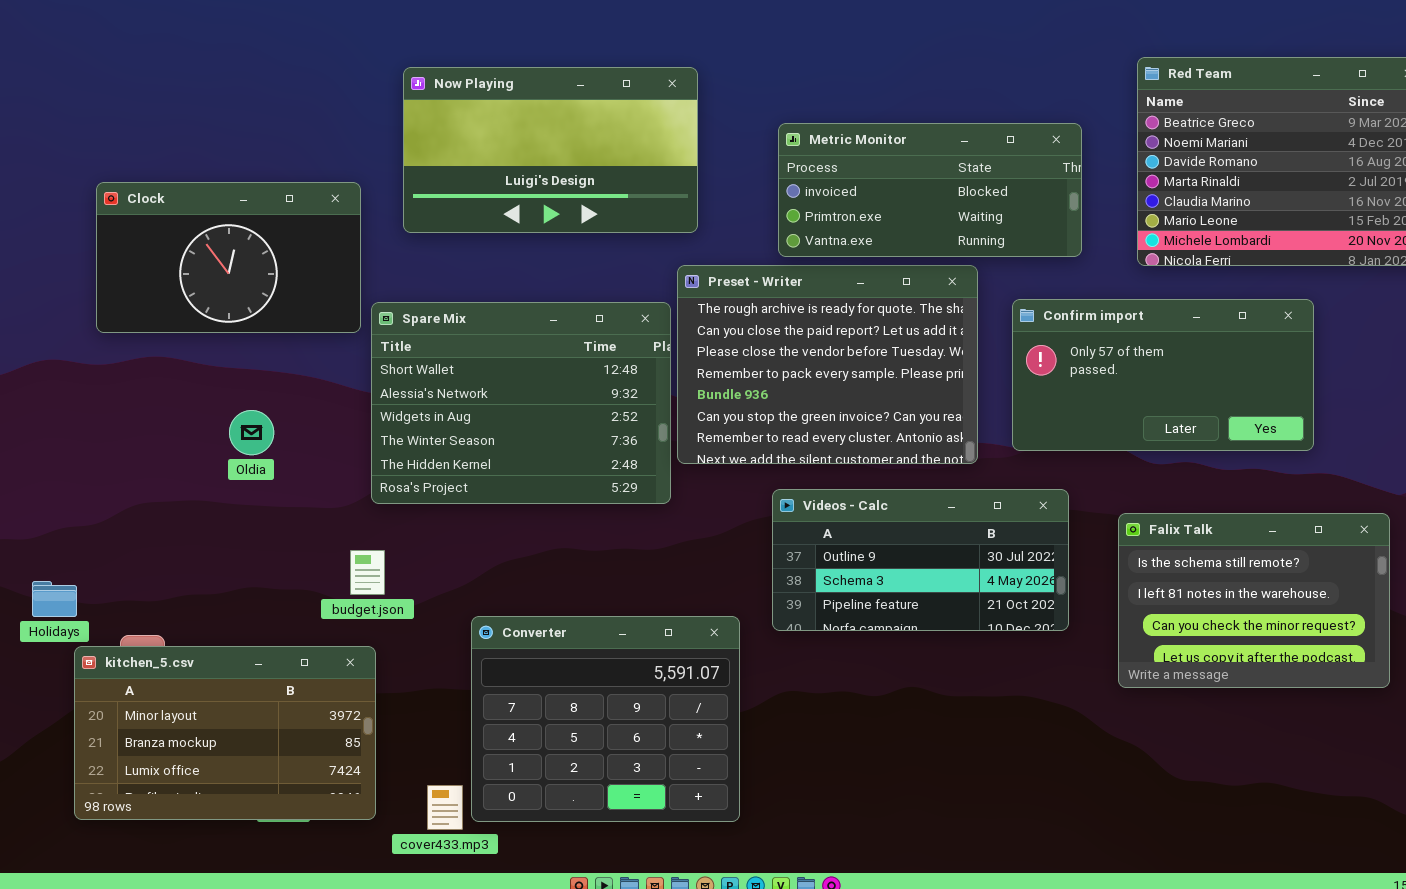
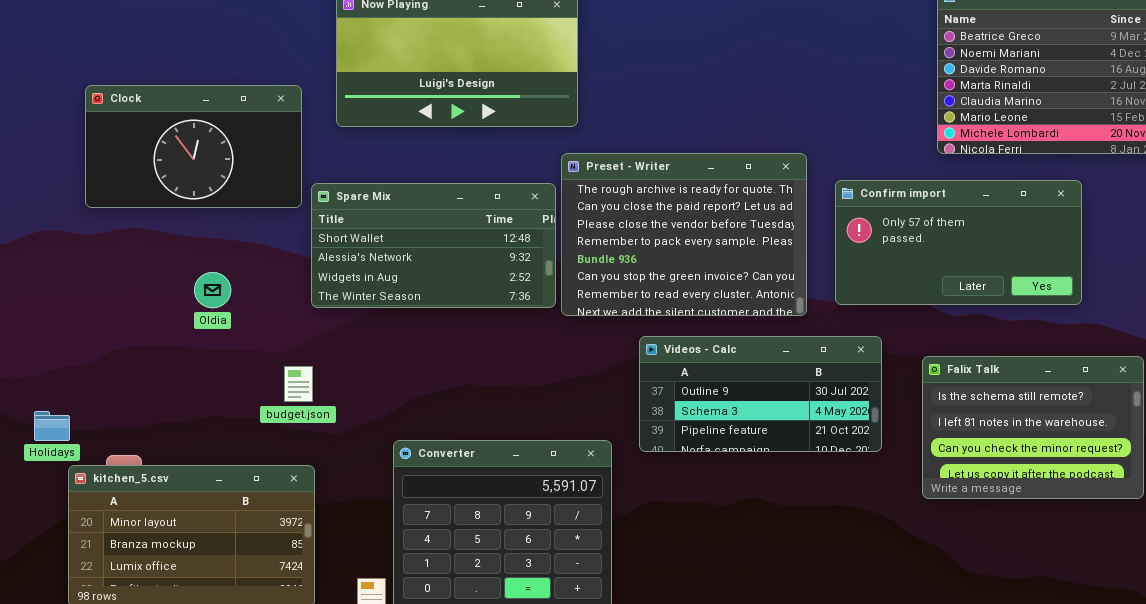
Metric Monitor: [778,123,1082,257] -> none, closed
Spare Mix: [371,302,671,504] -> [311,183,556,308], resized
budget.json: [350,550,385,595] -> [284,366,313,402], moved

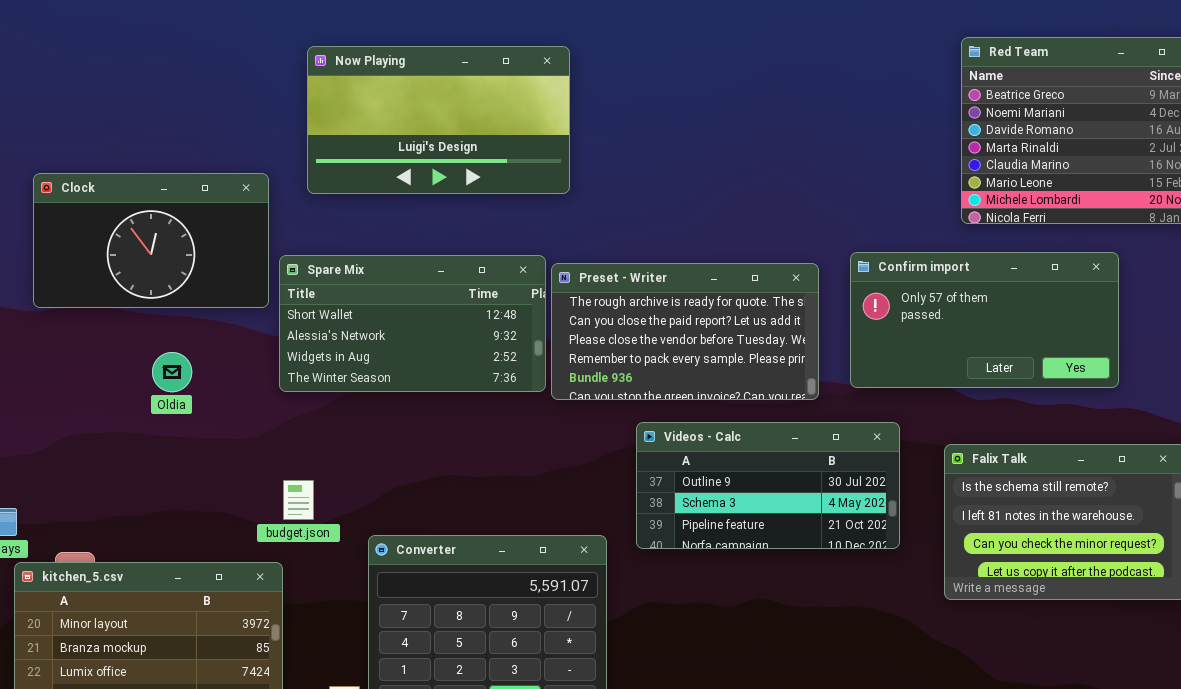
Clock: [85,85,302,208] -> [33,173,269,308], moved
Preset - Writer: [561,153,807,316] -> [551,263,819,400], resized
budget.json: [284,366,313,402] -> [283,480,314,520], moved

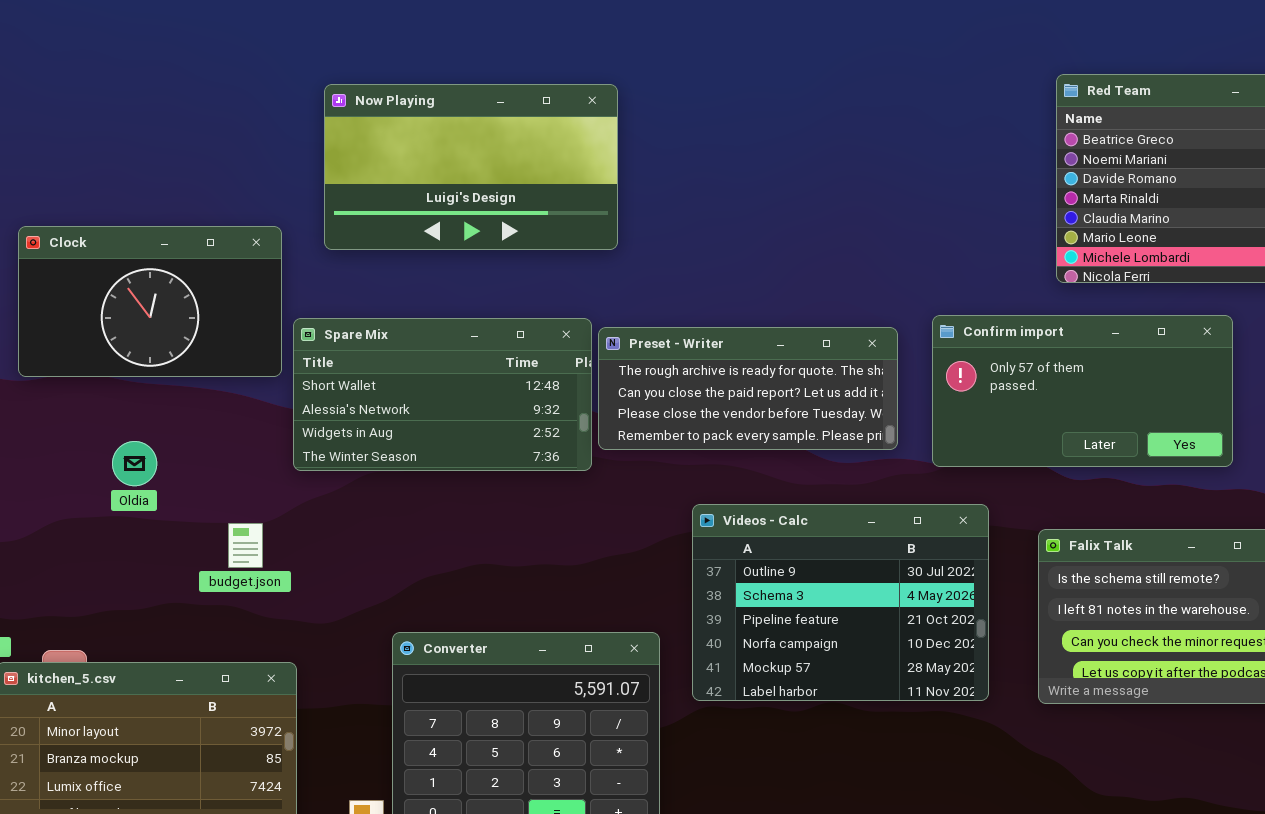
Preset - Writer: [551,263,819,400] -> [598,327,898,450], resized
Oldia: [152,352,192,392] -> [112,441,157,486], moved
Videos - Calc: [636,422,900,549] -> [692,504,989,701], resized
budget.json: [283,480,314,520] -> [228,523,263,568], moved

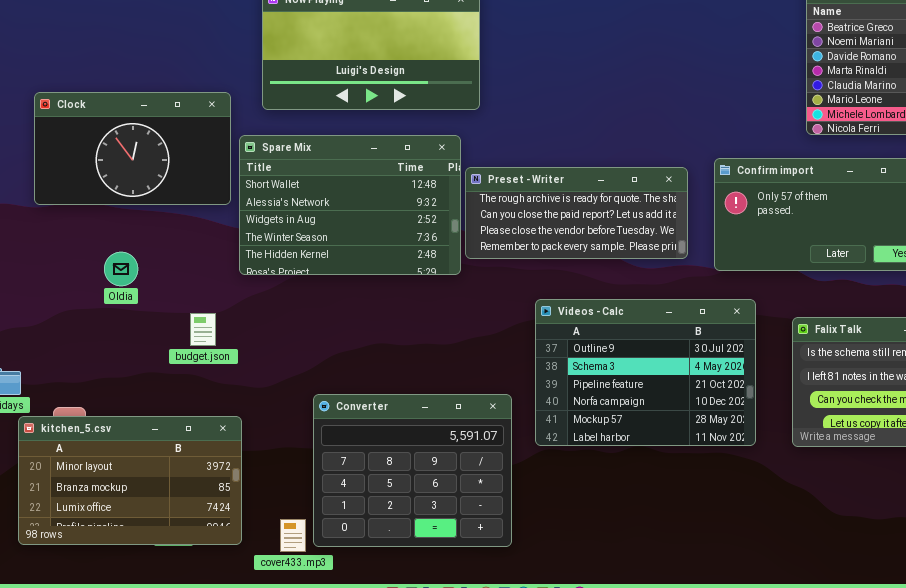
Spare Mix: [293,318,592,471] -> [239,135,461,275], resized

